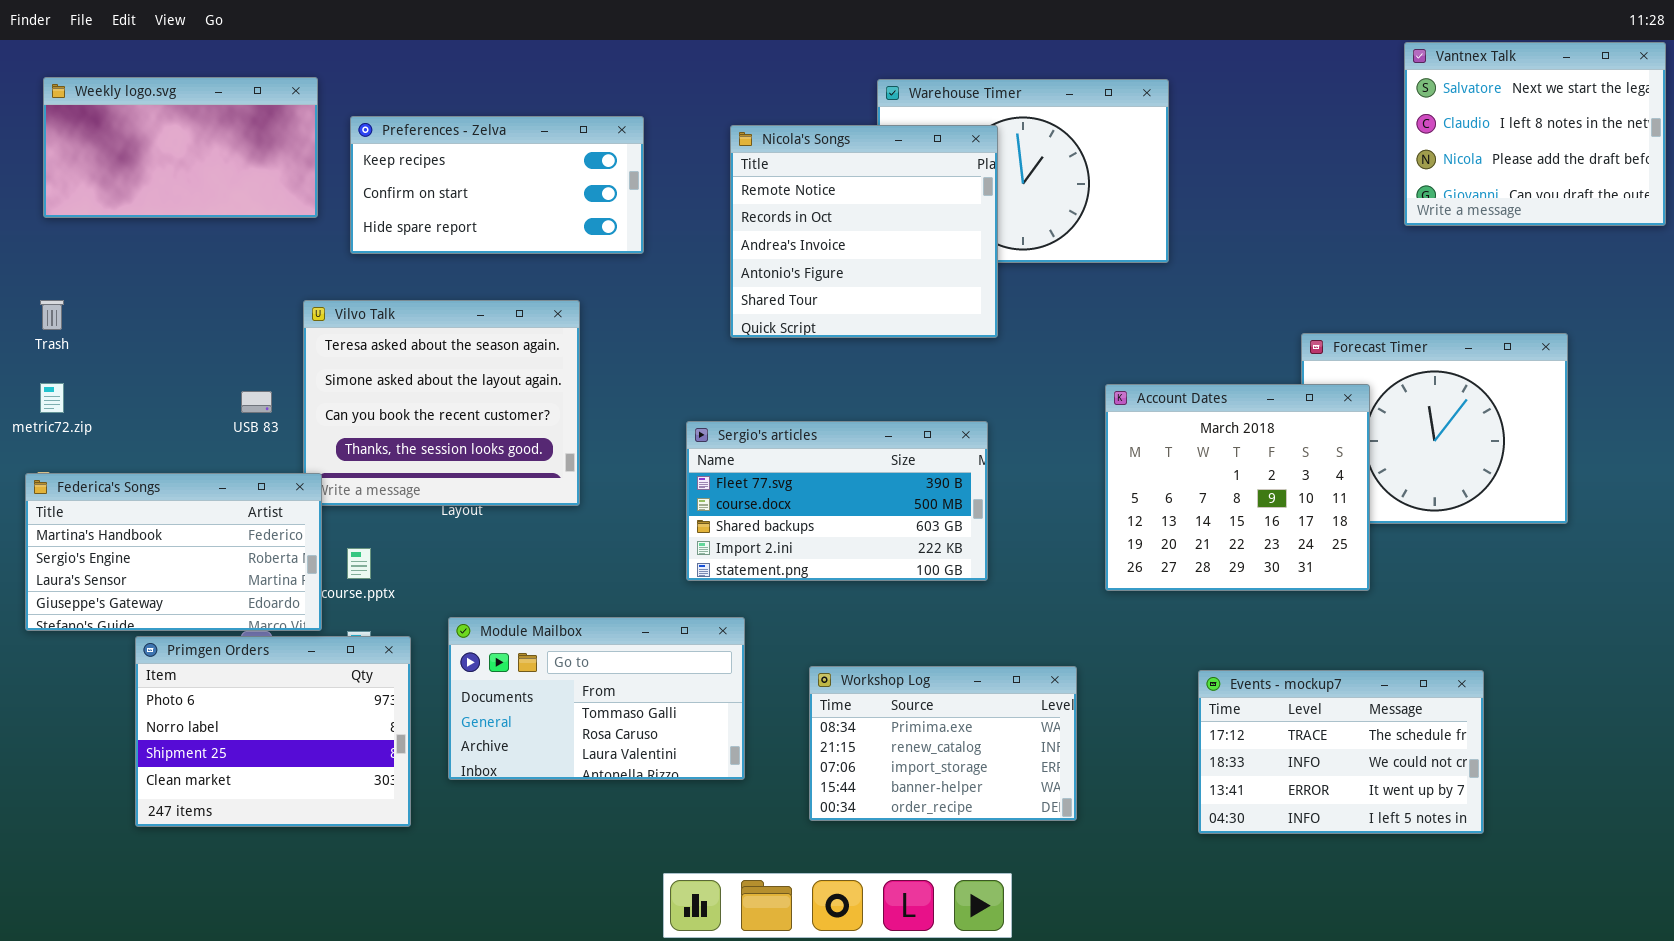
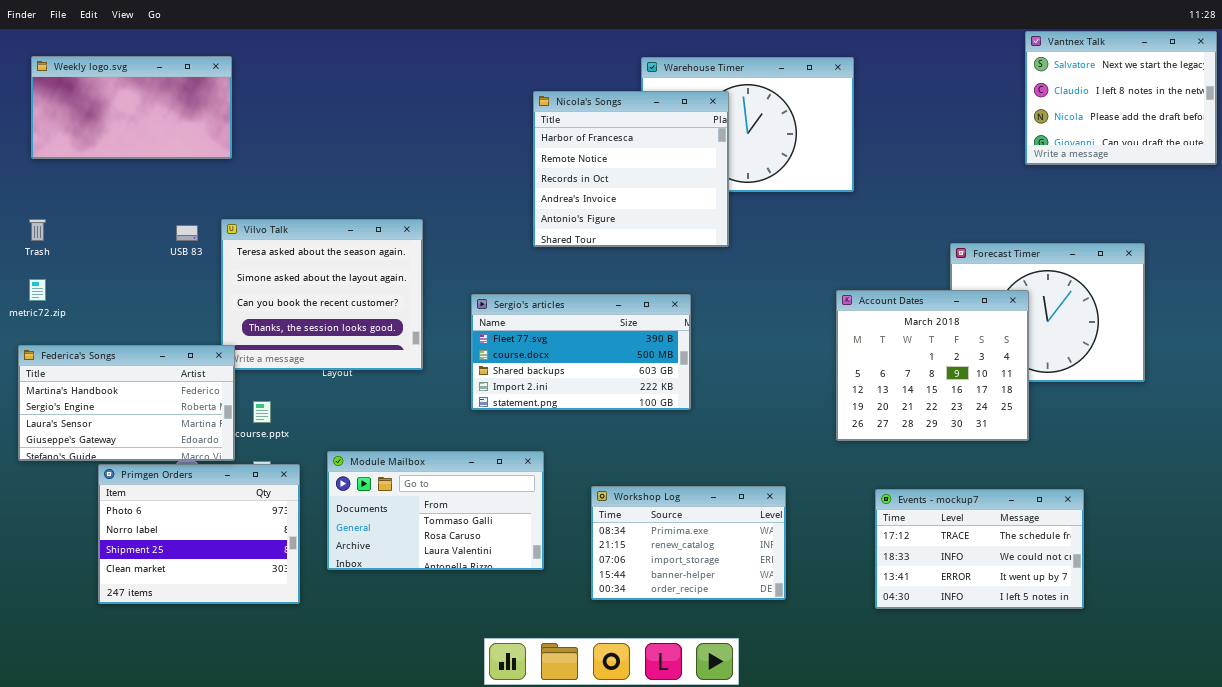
Preferences - Zelva: [350,116,644,254] -> none, closed
Nicola's Songs: [730,125,998,338] -> [533,91,729,247], scrolled up 1 row
Account Dates: [1105,384,1370,591] -> [836,290,1029,441], moved
USB 83: [241,391,272,413] -> [176,225,198,241], moved
Sergio's articles: [686,421,988,581] -> [471,294,691,410], moved

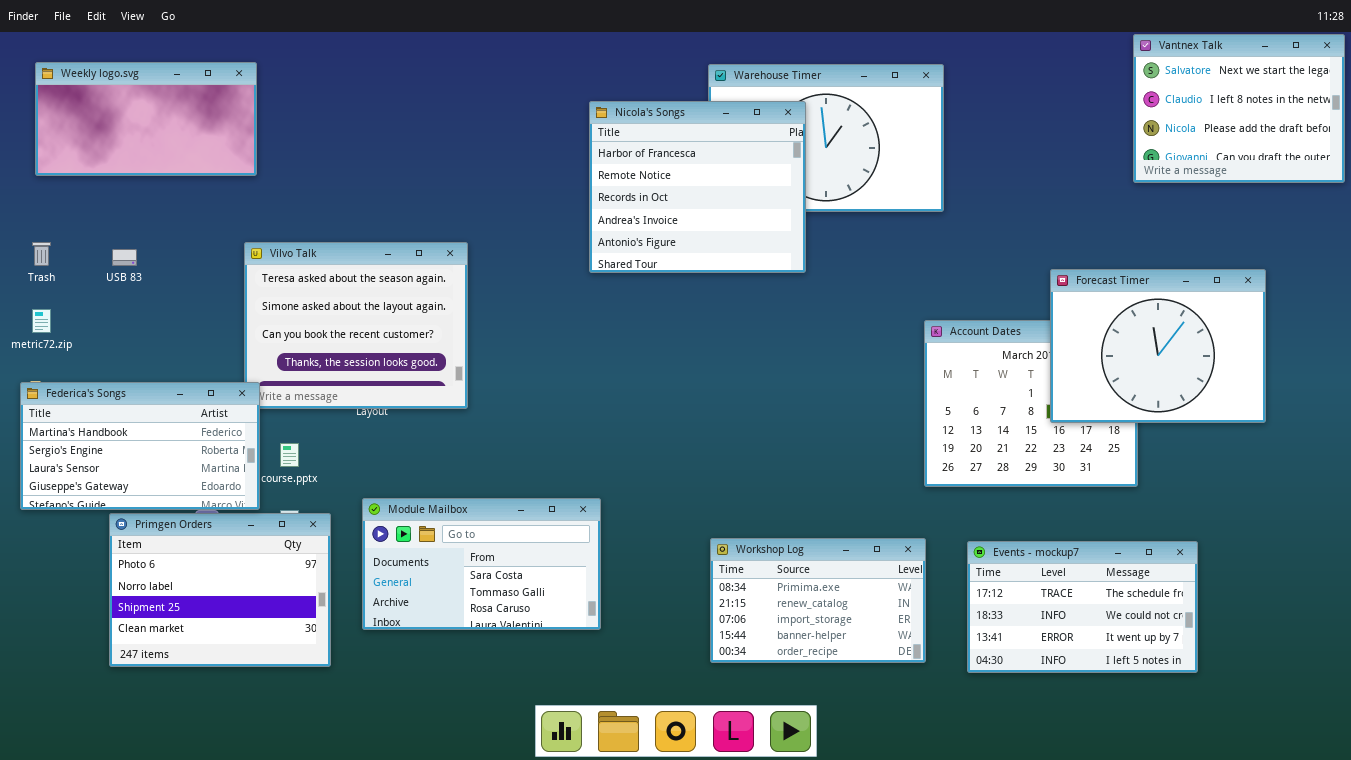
USB 83: [176,225,198,241] -> [112,249,137,266], moved
Forecast Timer: [950,243,1145,382] -> [1050,269,1266,423], raised
Sergio's articles: [471,294,691,410] -> none, closed
Module Mailbox: [327,451,544,570] -> [362,498,601,630], scrolled up 1 row
Workshop Log: [591,486,786,600] -> [710,538,926,663], moved

